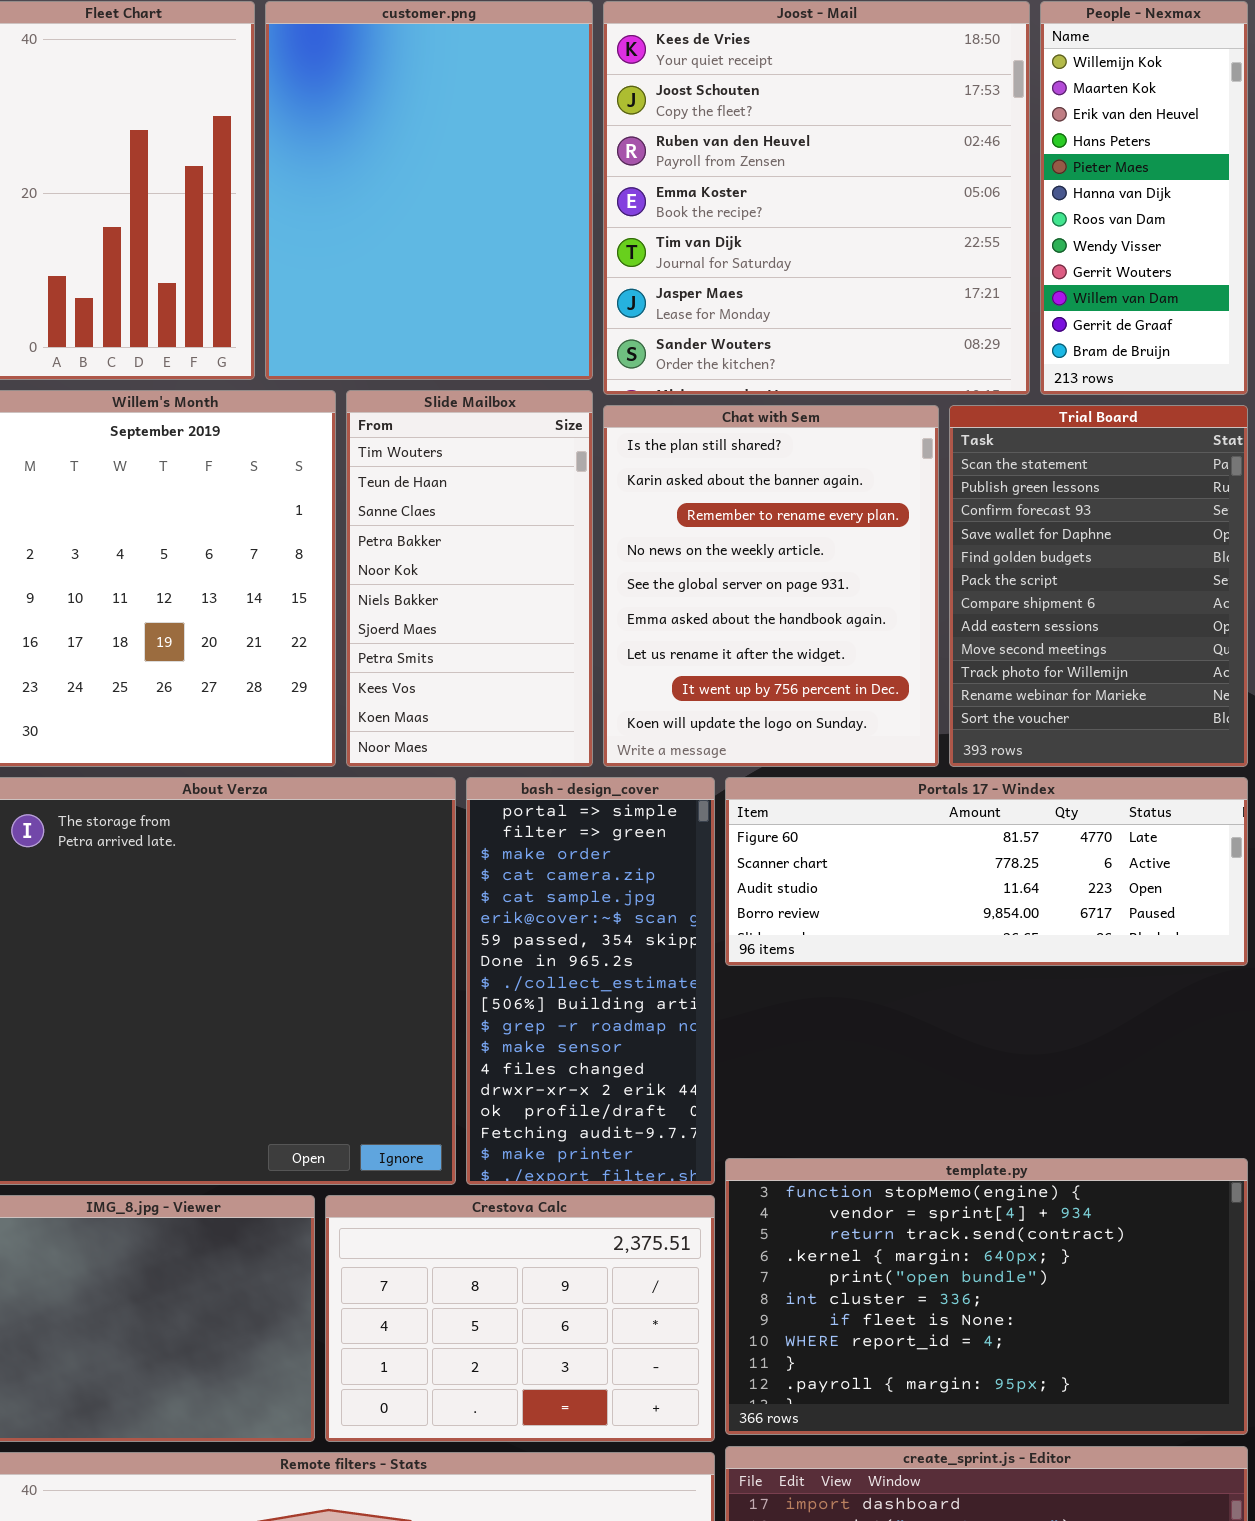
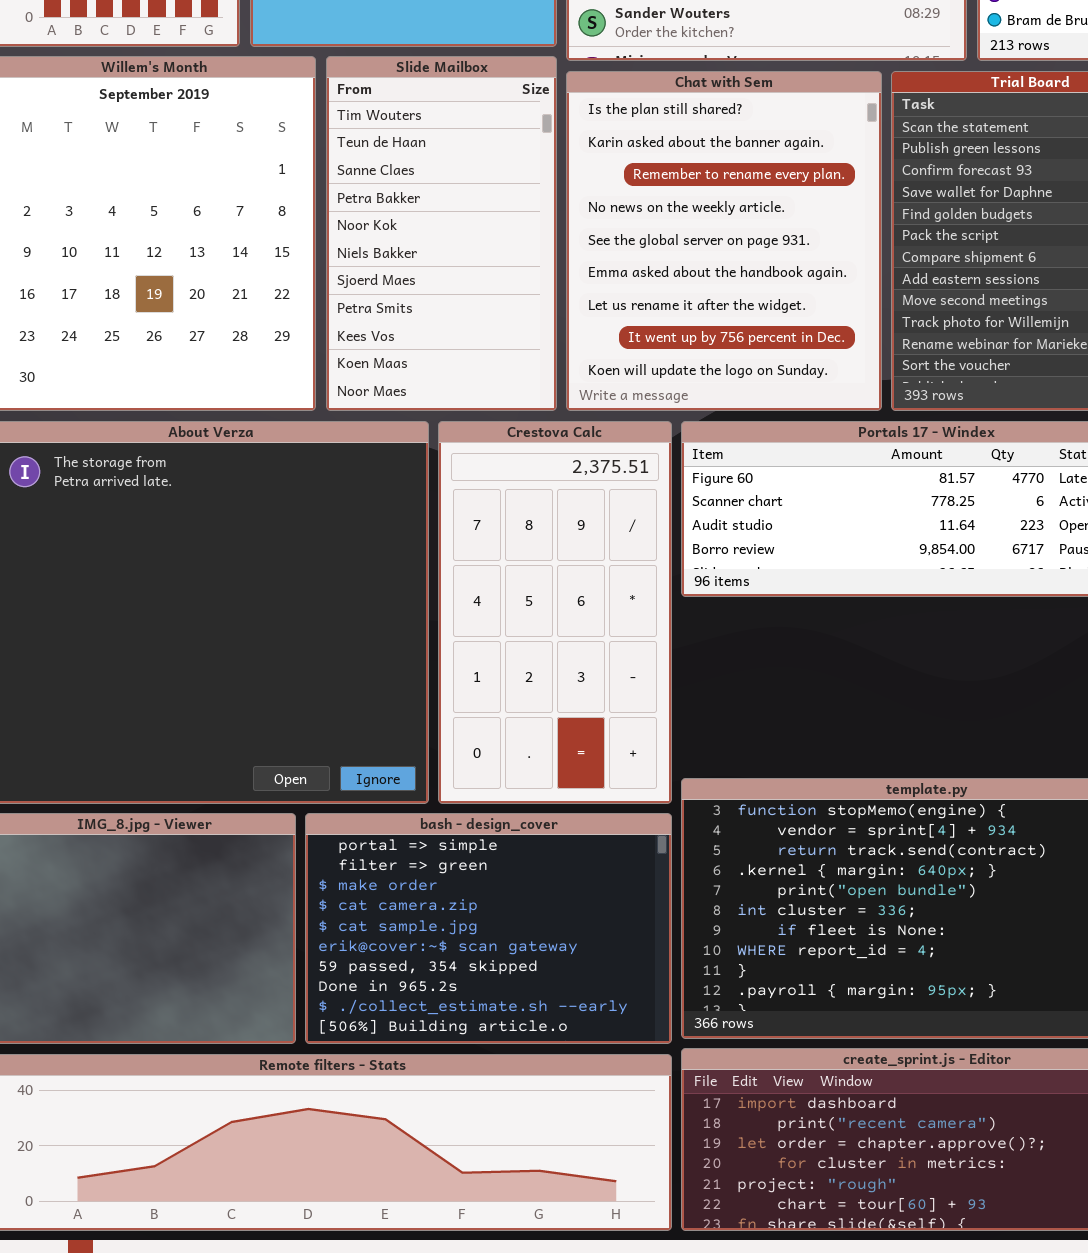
bash - design_cover: [466,777,715,1185] -> [305,813,672,1044], moved, resized
Crestova Calc: [325,1195,715,1442] -> [438,421,672,804], moved, resized

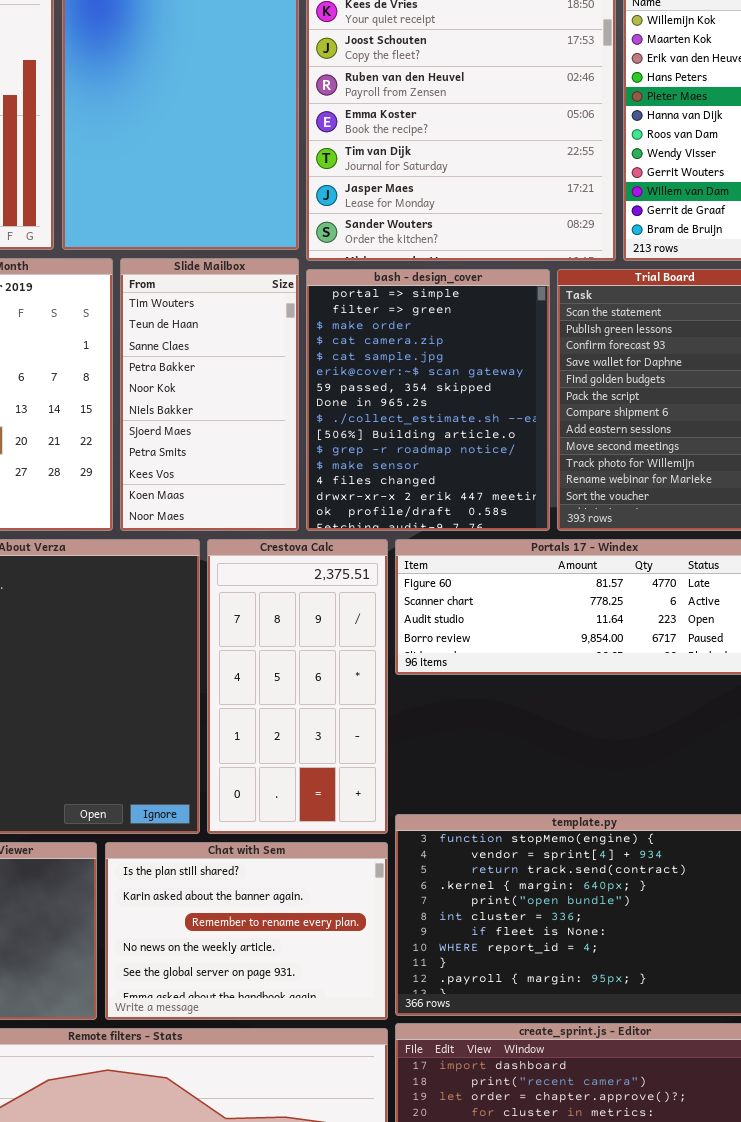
Chat with Sem: [566,71,882,411] -> [105,842,388,1020], moved, resized
bash - design_cover: [305,813,672,1044] -> [306,269,550,531], moved, resized

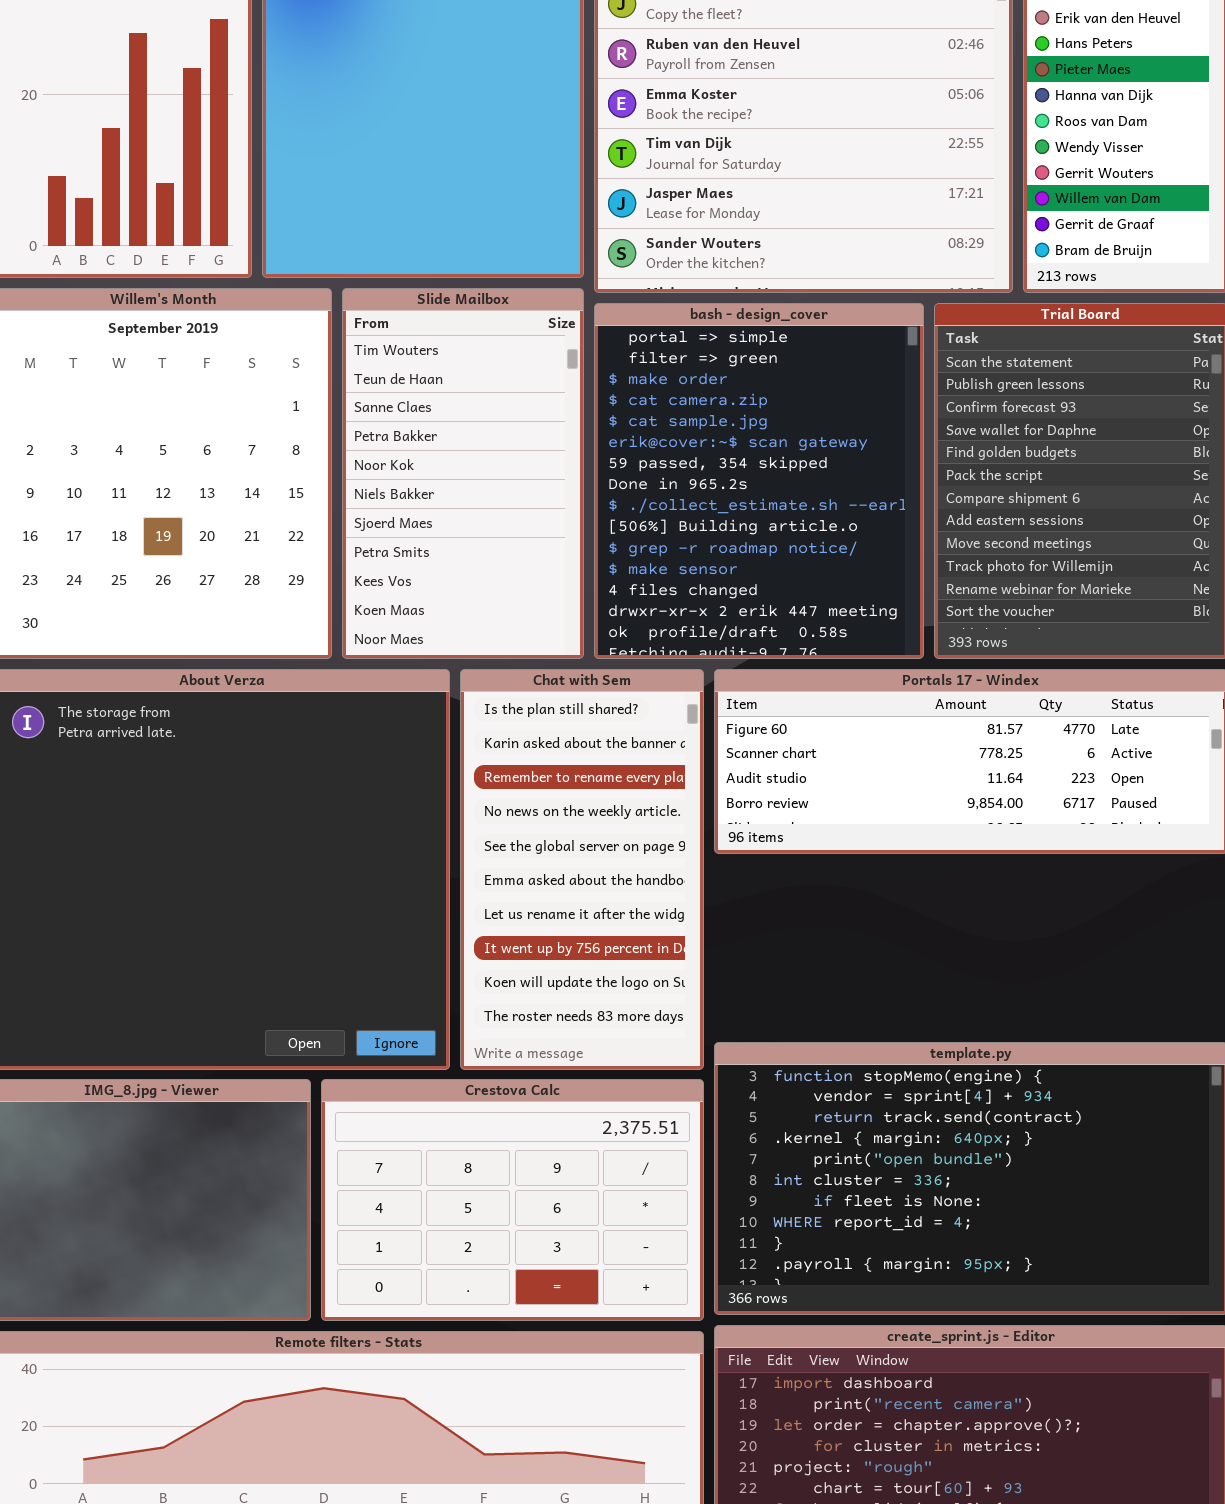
Crestova Calc: [207,539,388,834] -> [321,1079,704,1321], moved, resized
Chat with Sem: [105,842,388,1020] -> [460,669,704,1070], moved, resized

